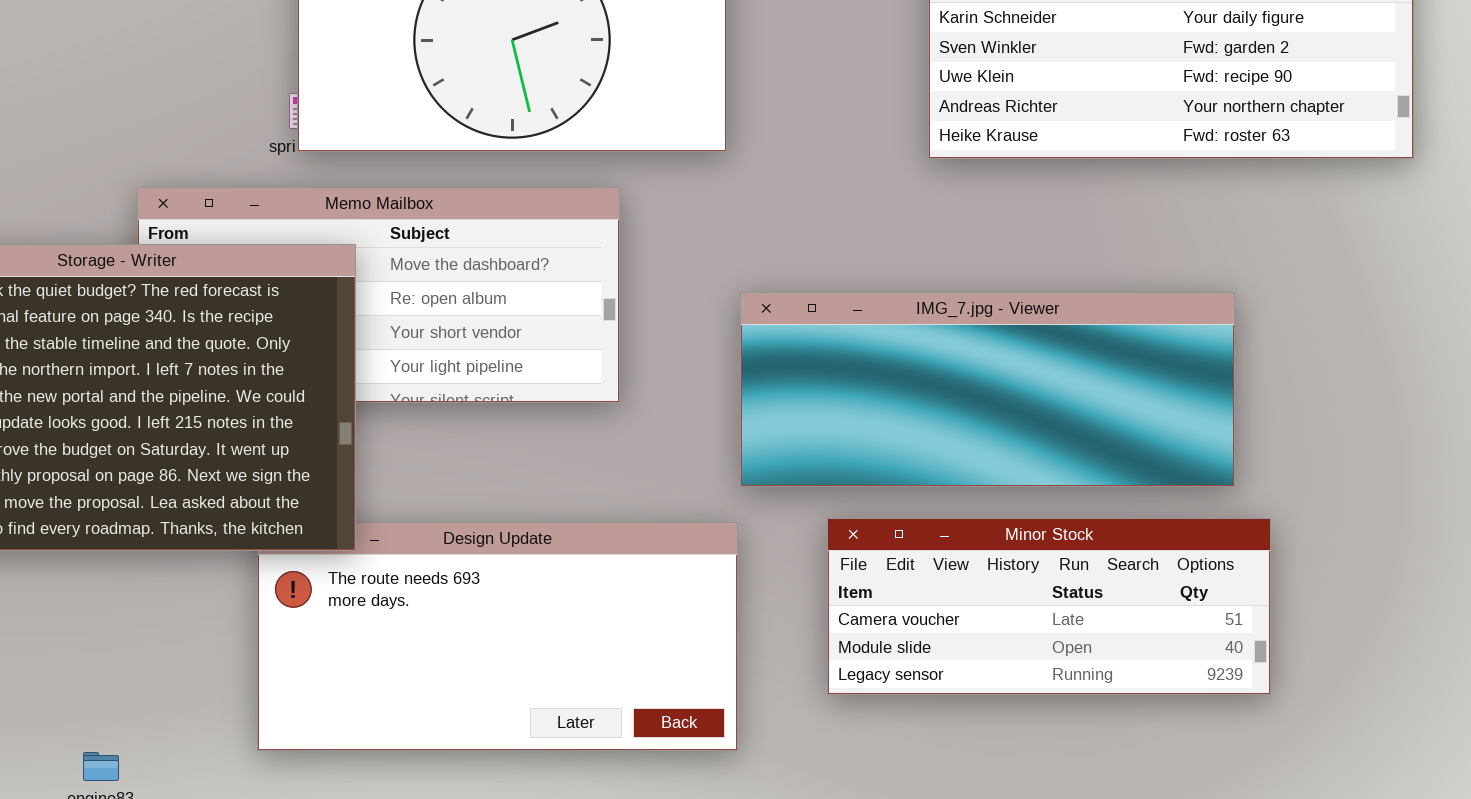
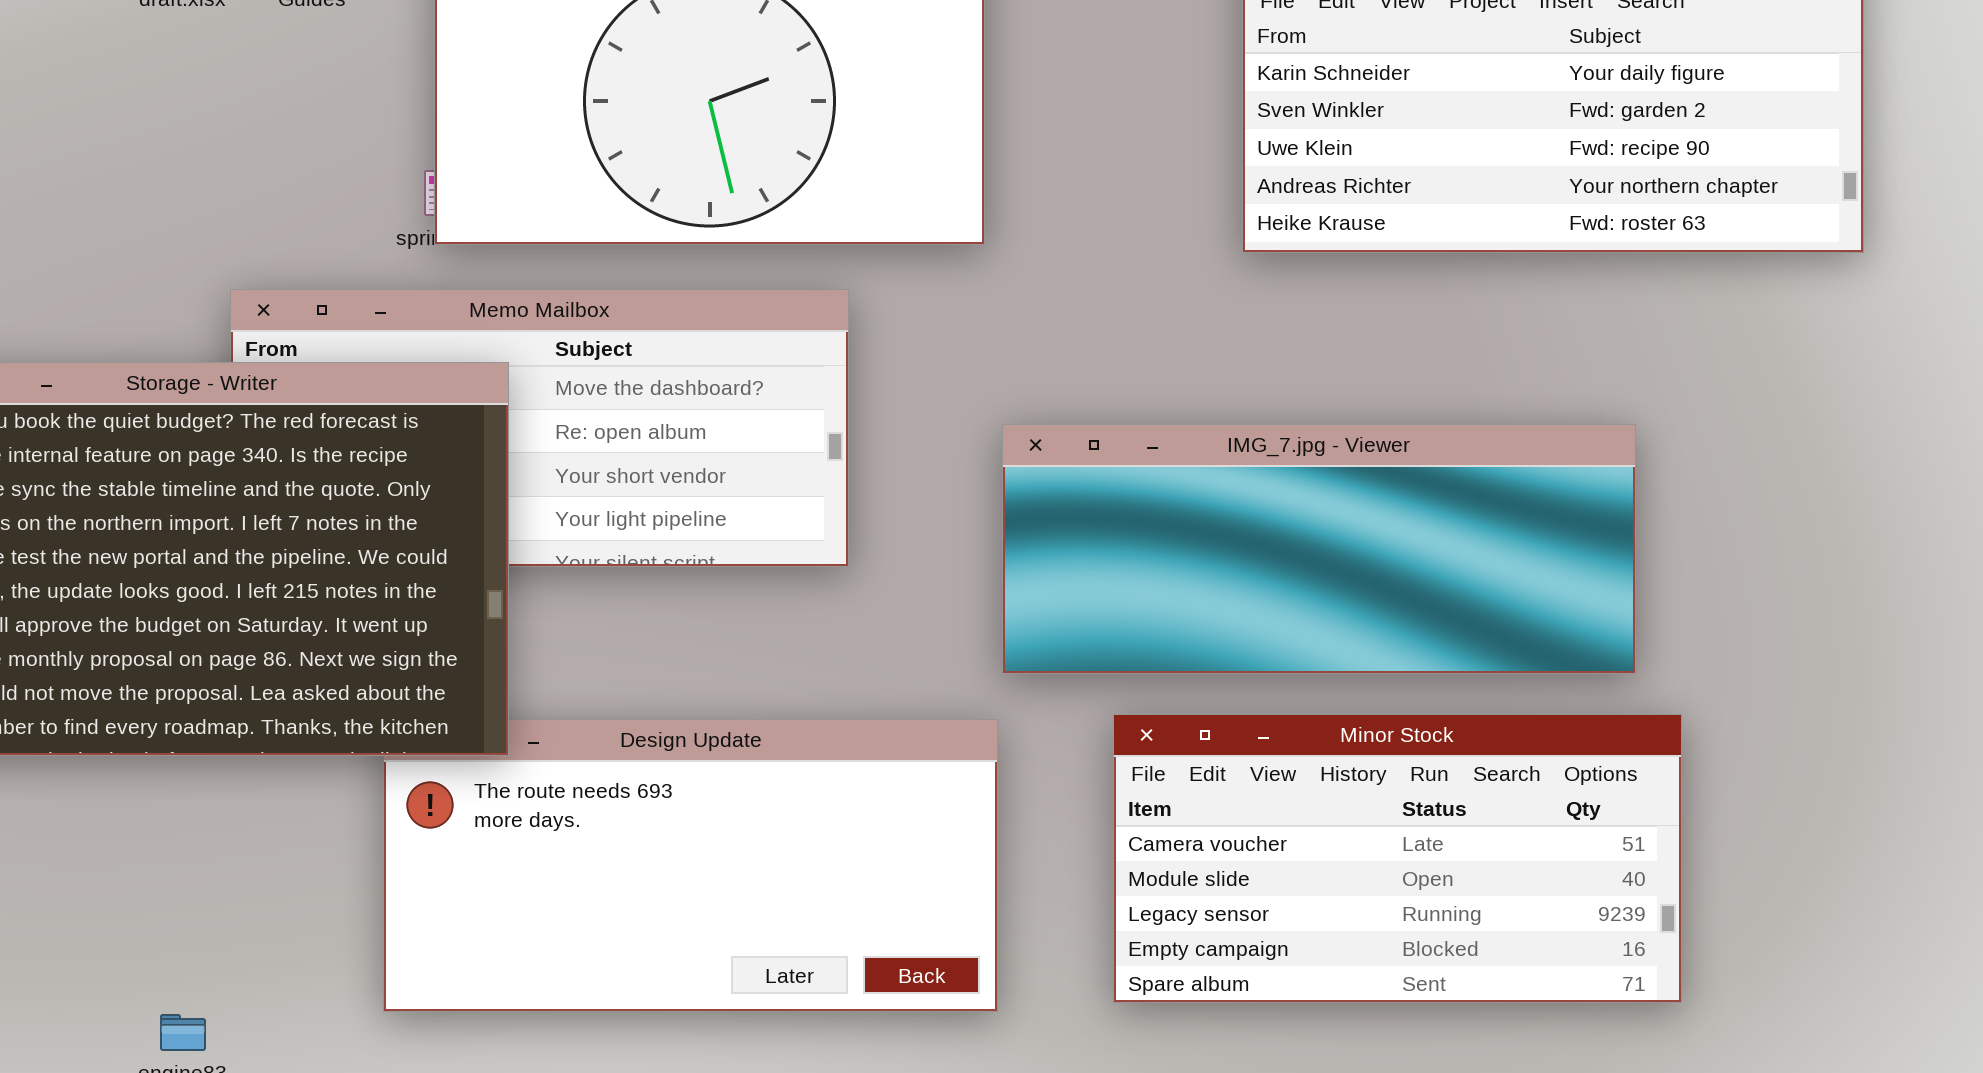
Minor Stock: [827,518,1271,695] -> [1113,714,1682,1003], resized

